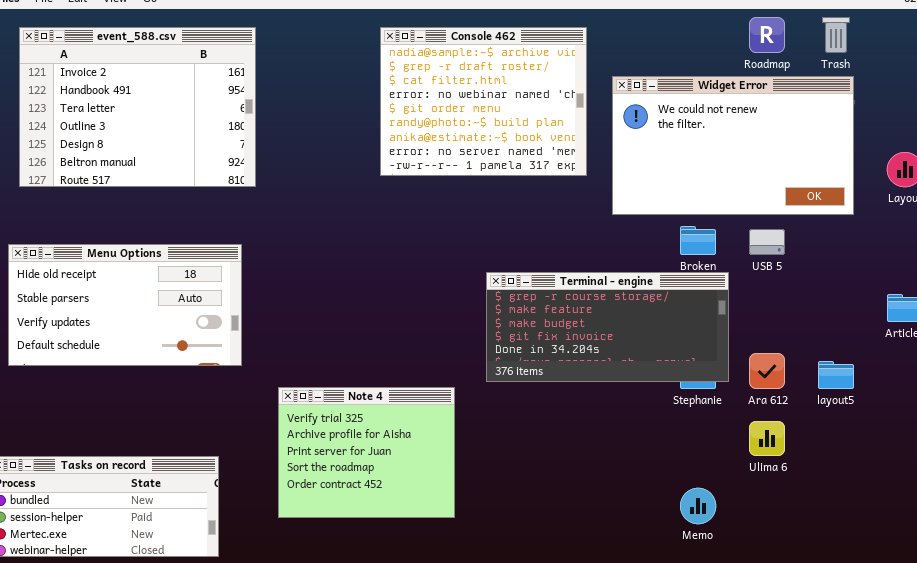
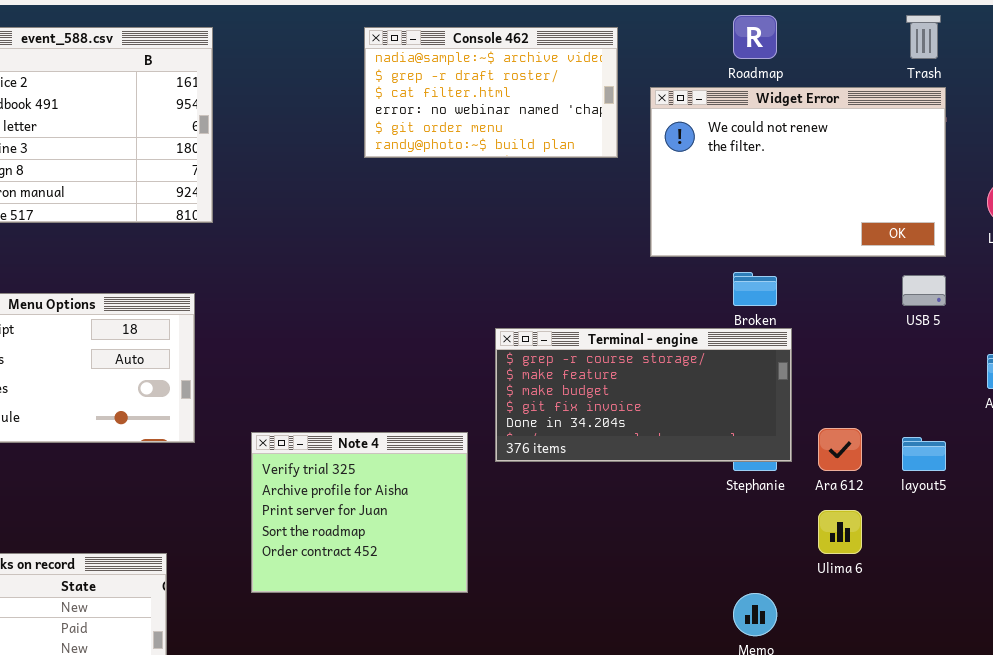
Roadmap: [749,17,785,53] -> [733,15,777,59], moved
Console 462: [380,27,587,176] -> [364,27,618,158], resized
USB 5: [749,229,785,255] -> [902,275,946,306], moved
Note 4: [278,387,455,518] -> [251,432,468,593], moved

